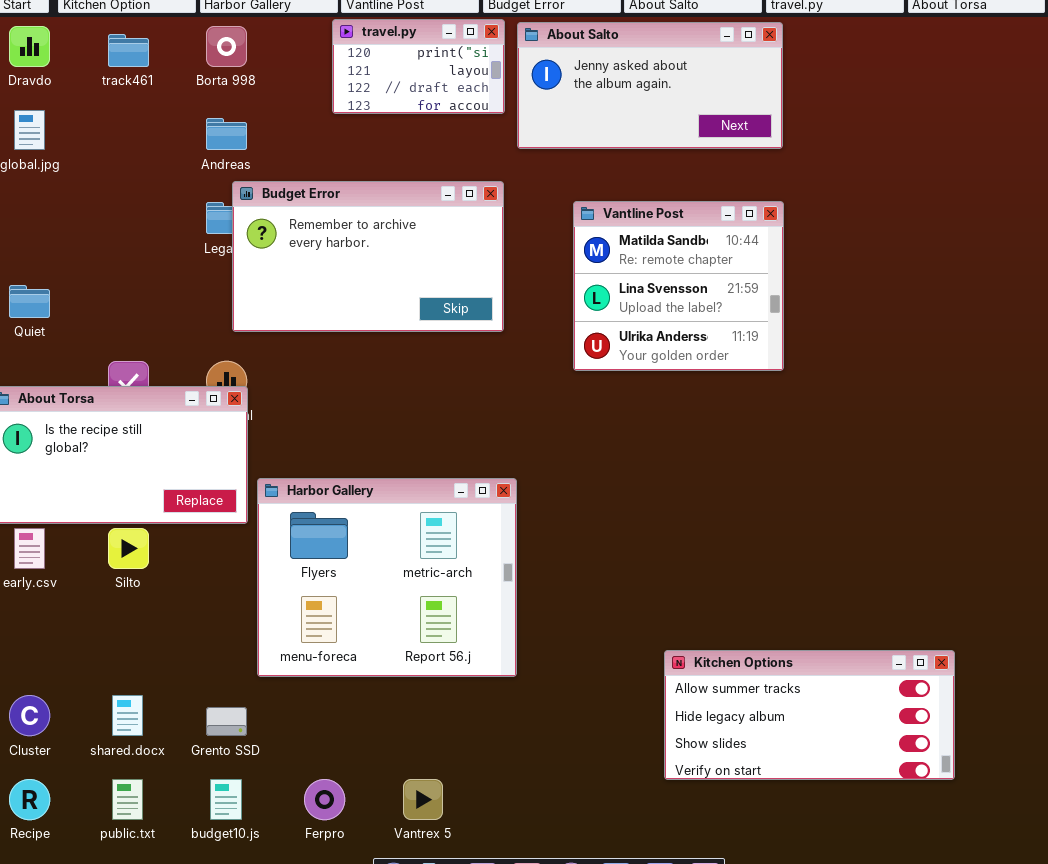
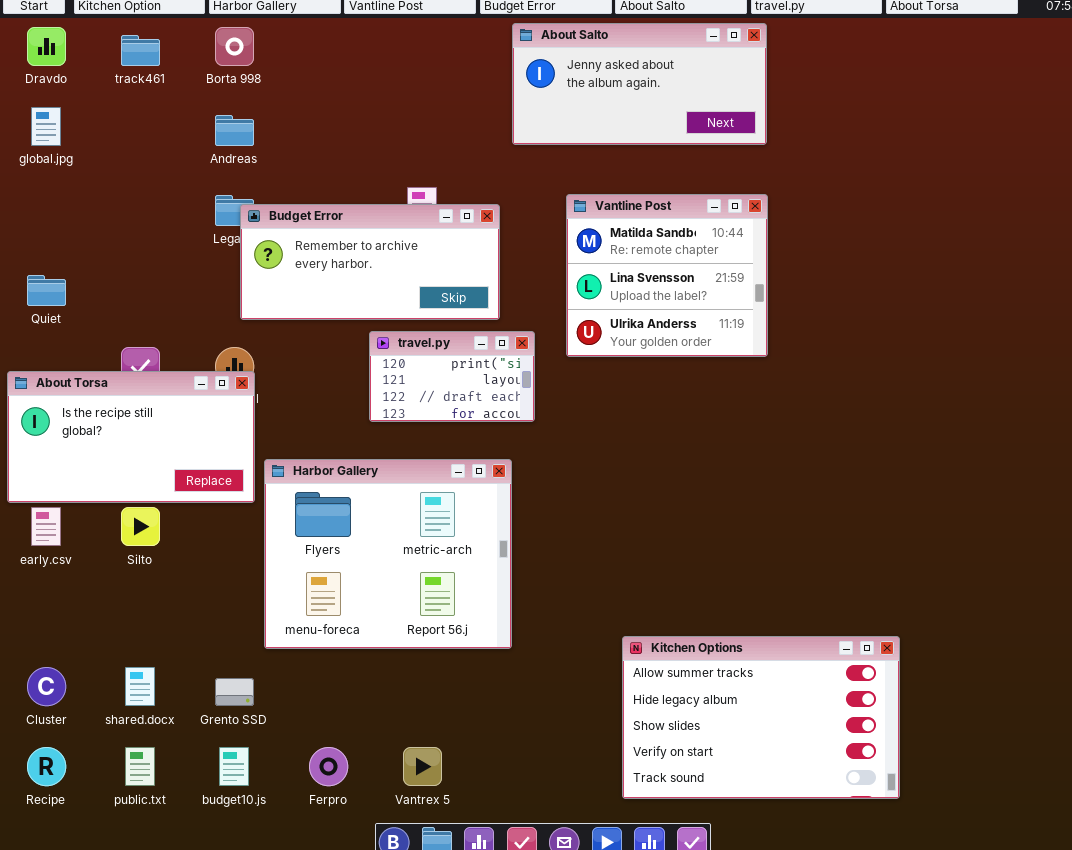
travel.py: [332,19,505,114] -> [369,331,535,422], moved
Budget Error: [232,181,504,332] -> [240,204,500,320], resized
Kitchen Options: [664,650,955,780] -> [622,636,900,799], moved, resized

